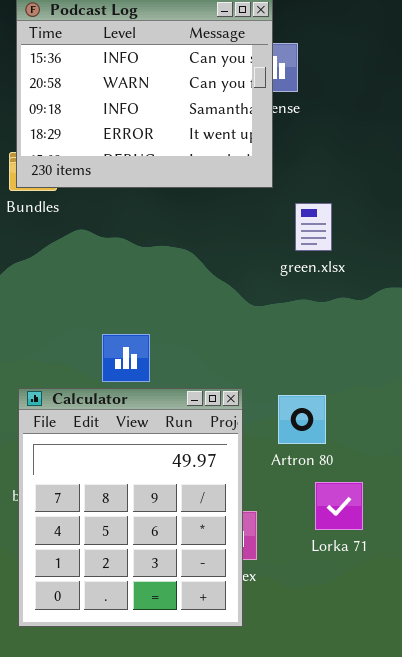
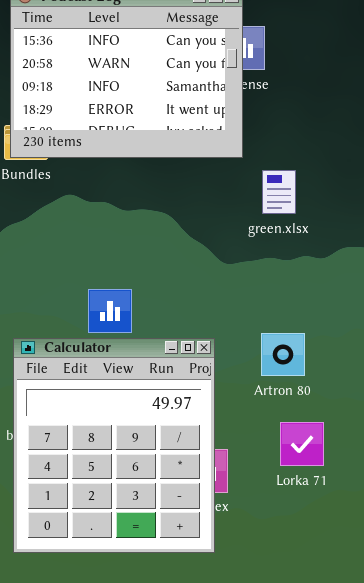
Artron 80: [278,395,326,444] -> [261,333,305,376], moved

